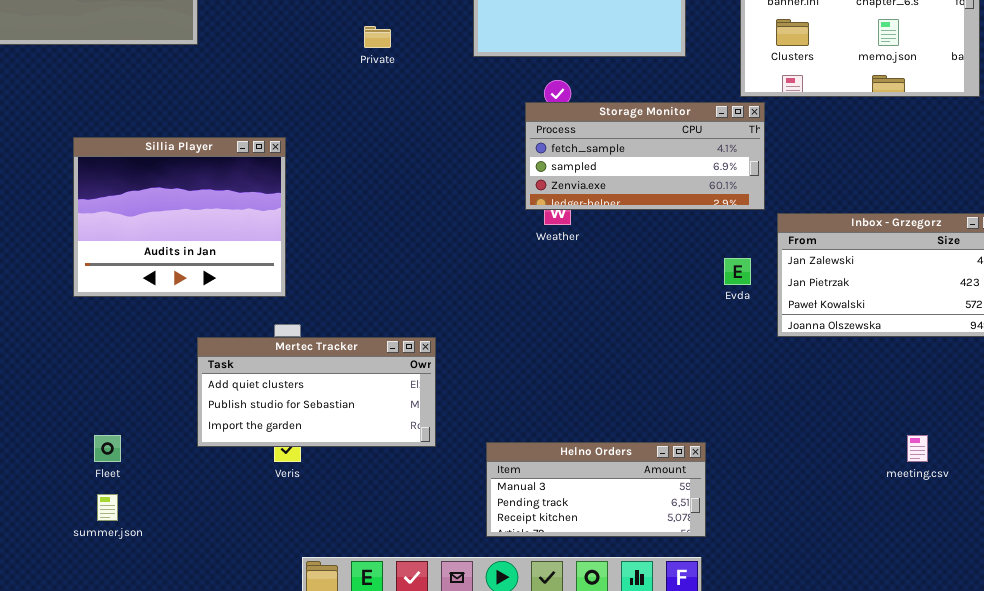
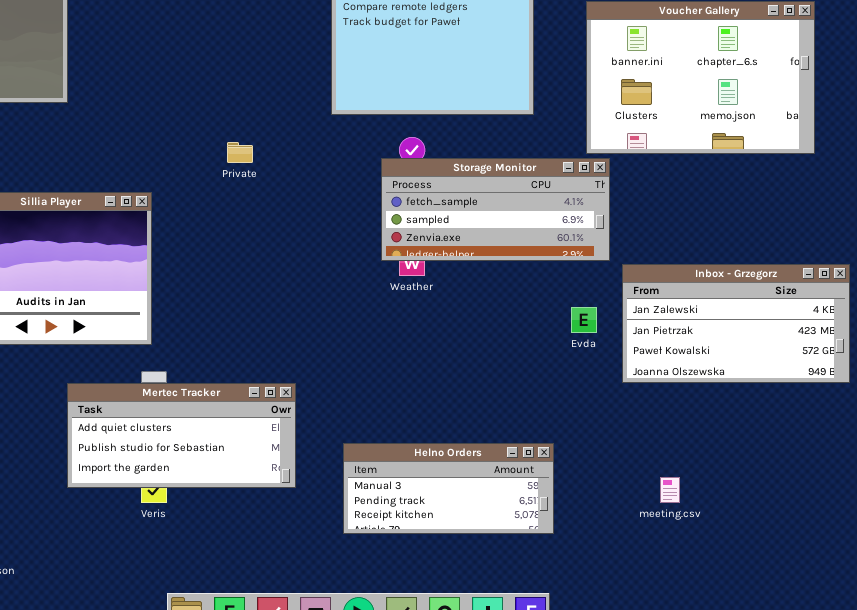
Private: [364,26,391,48] -> [227,142,253,163], moved
meeting.csv: [907,435,928,462] -> [660,477,680,503], moved
Helno Orders: [486,442,706,537] -> [343,443,554,534], moved

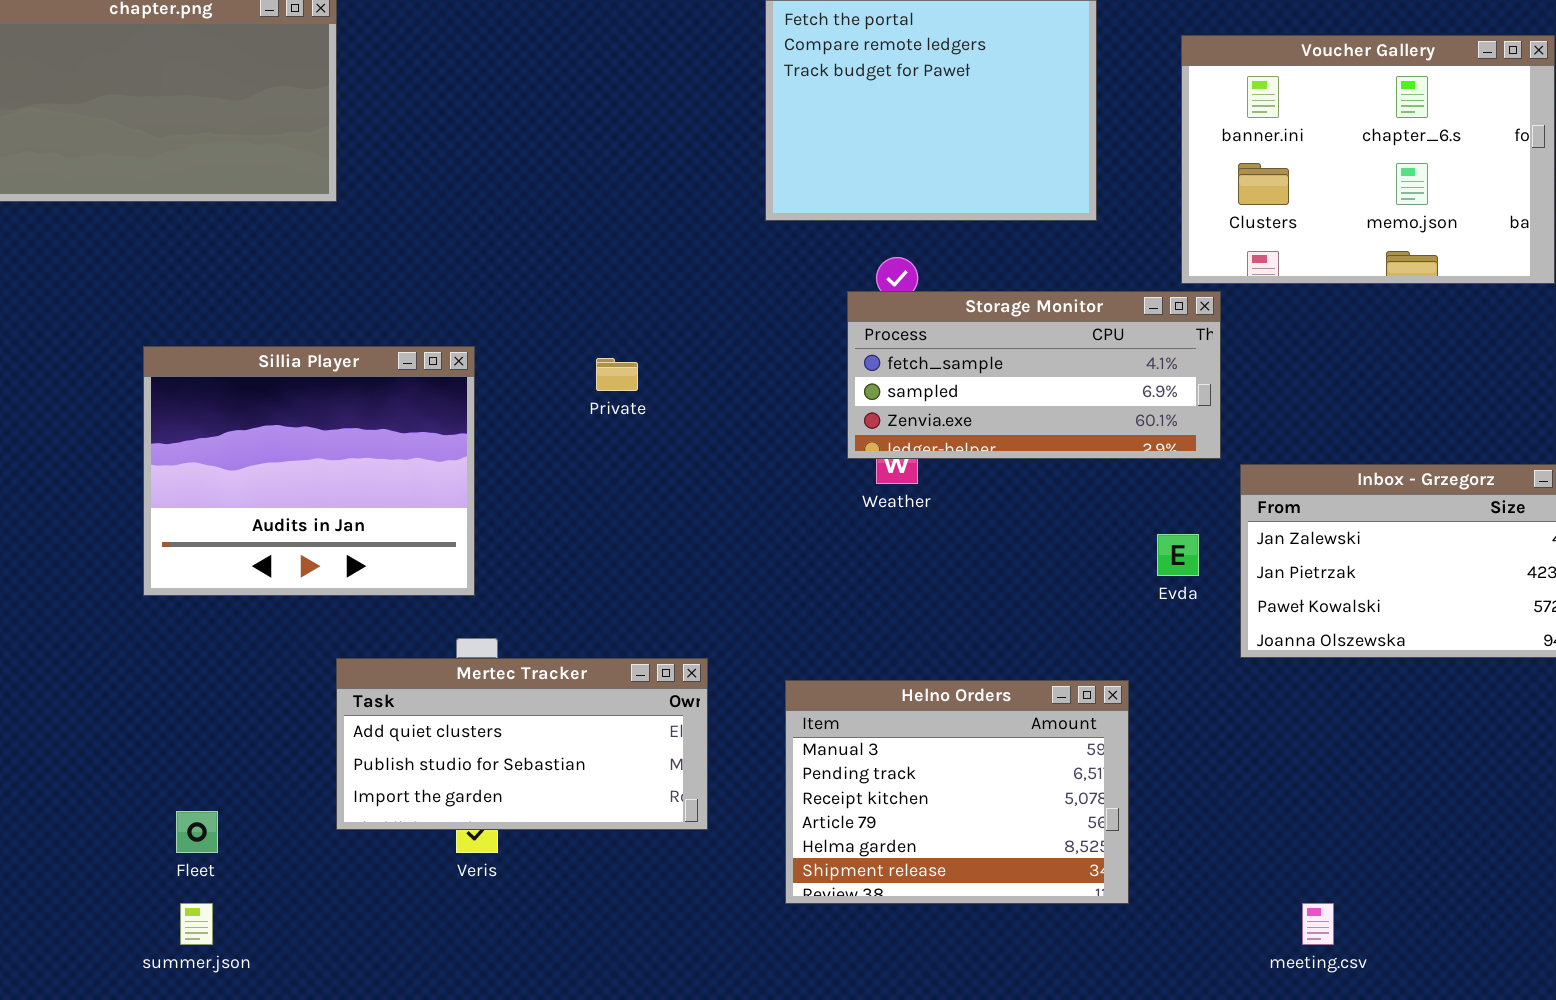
Private: [227,142,253,163] -> [596,358,638,391], moved
Helno Orders: [343,443,554,534] -> [785,680,1129,904], resized
meeting.csv: [660,477,680,503] -> [1302,903,1334,945], moved

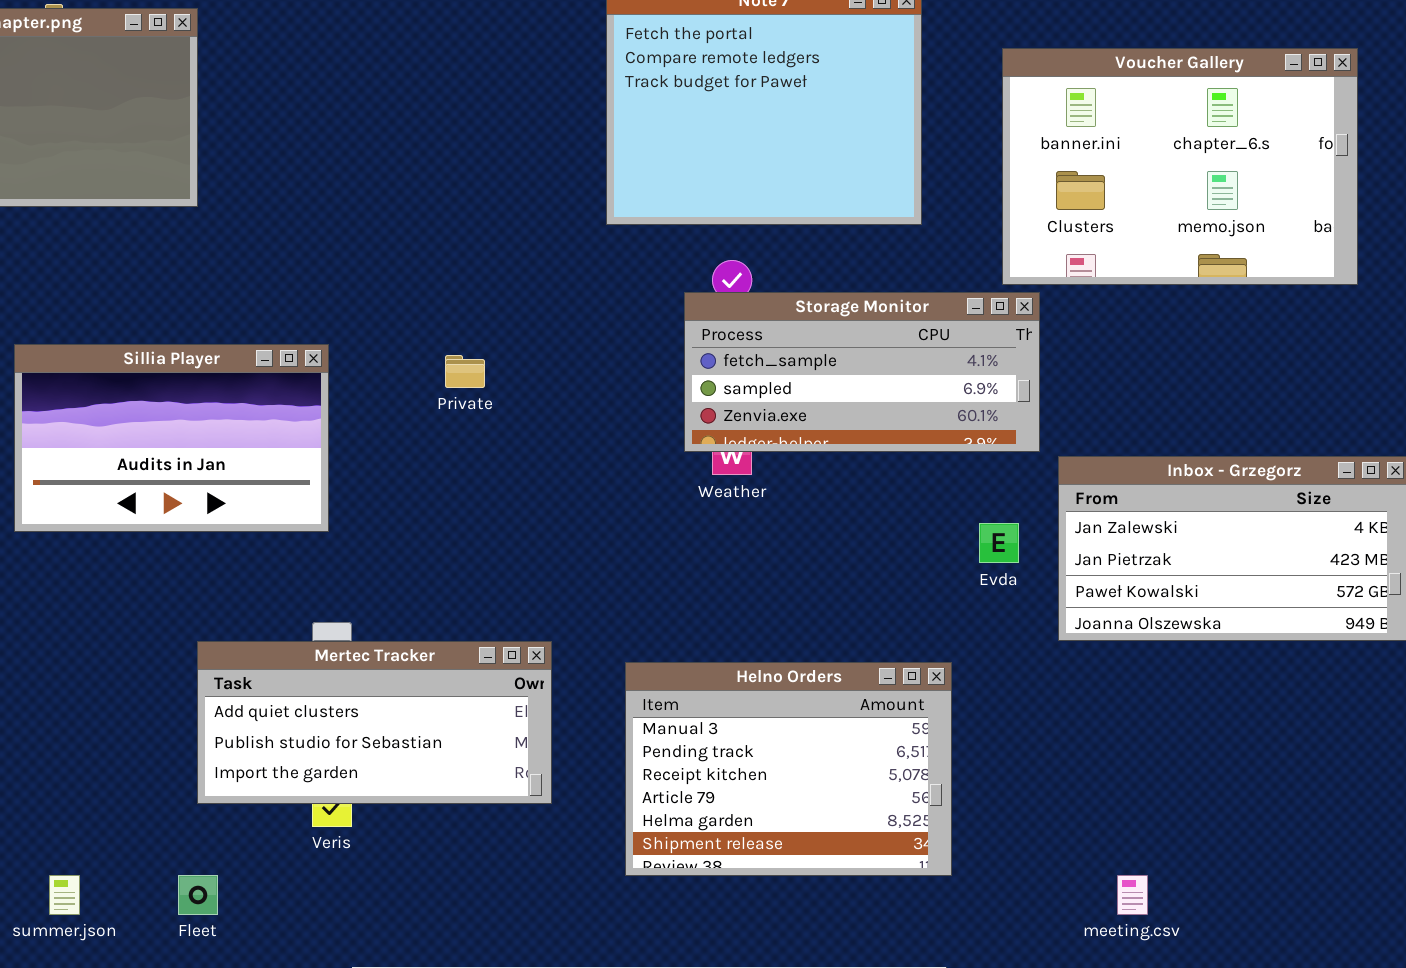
Sillia Player: [143,346,475,596] -> [14,344,329,532], resized
Fleet: [176,811,218,853] -> [178,875,218,915], moved

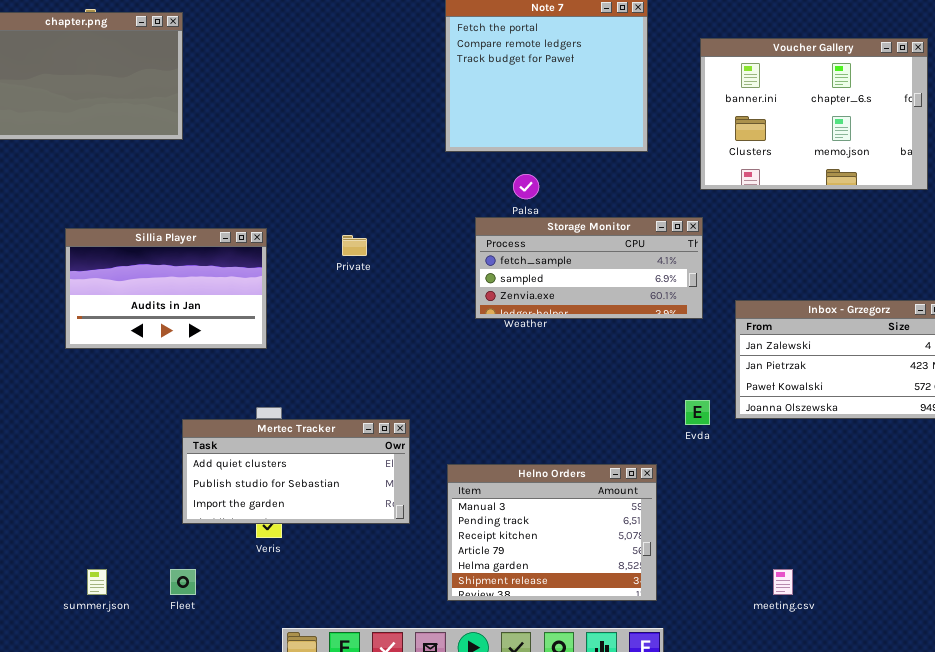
Storage Monitor: [684,292,1040,452] -> [475,217,703,319], moved
Evda: [979,523,1019,563] -> [685,400,710,425], moved
Helno Orders: [625,662,952,876] -> [447,464,657,601], moved

